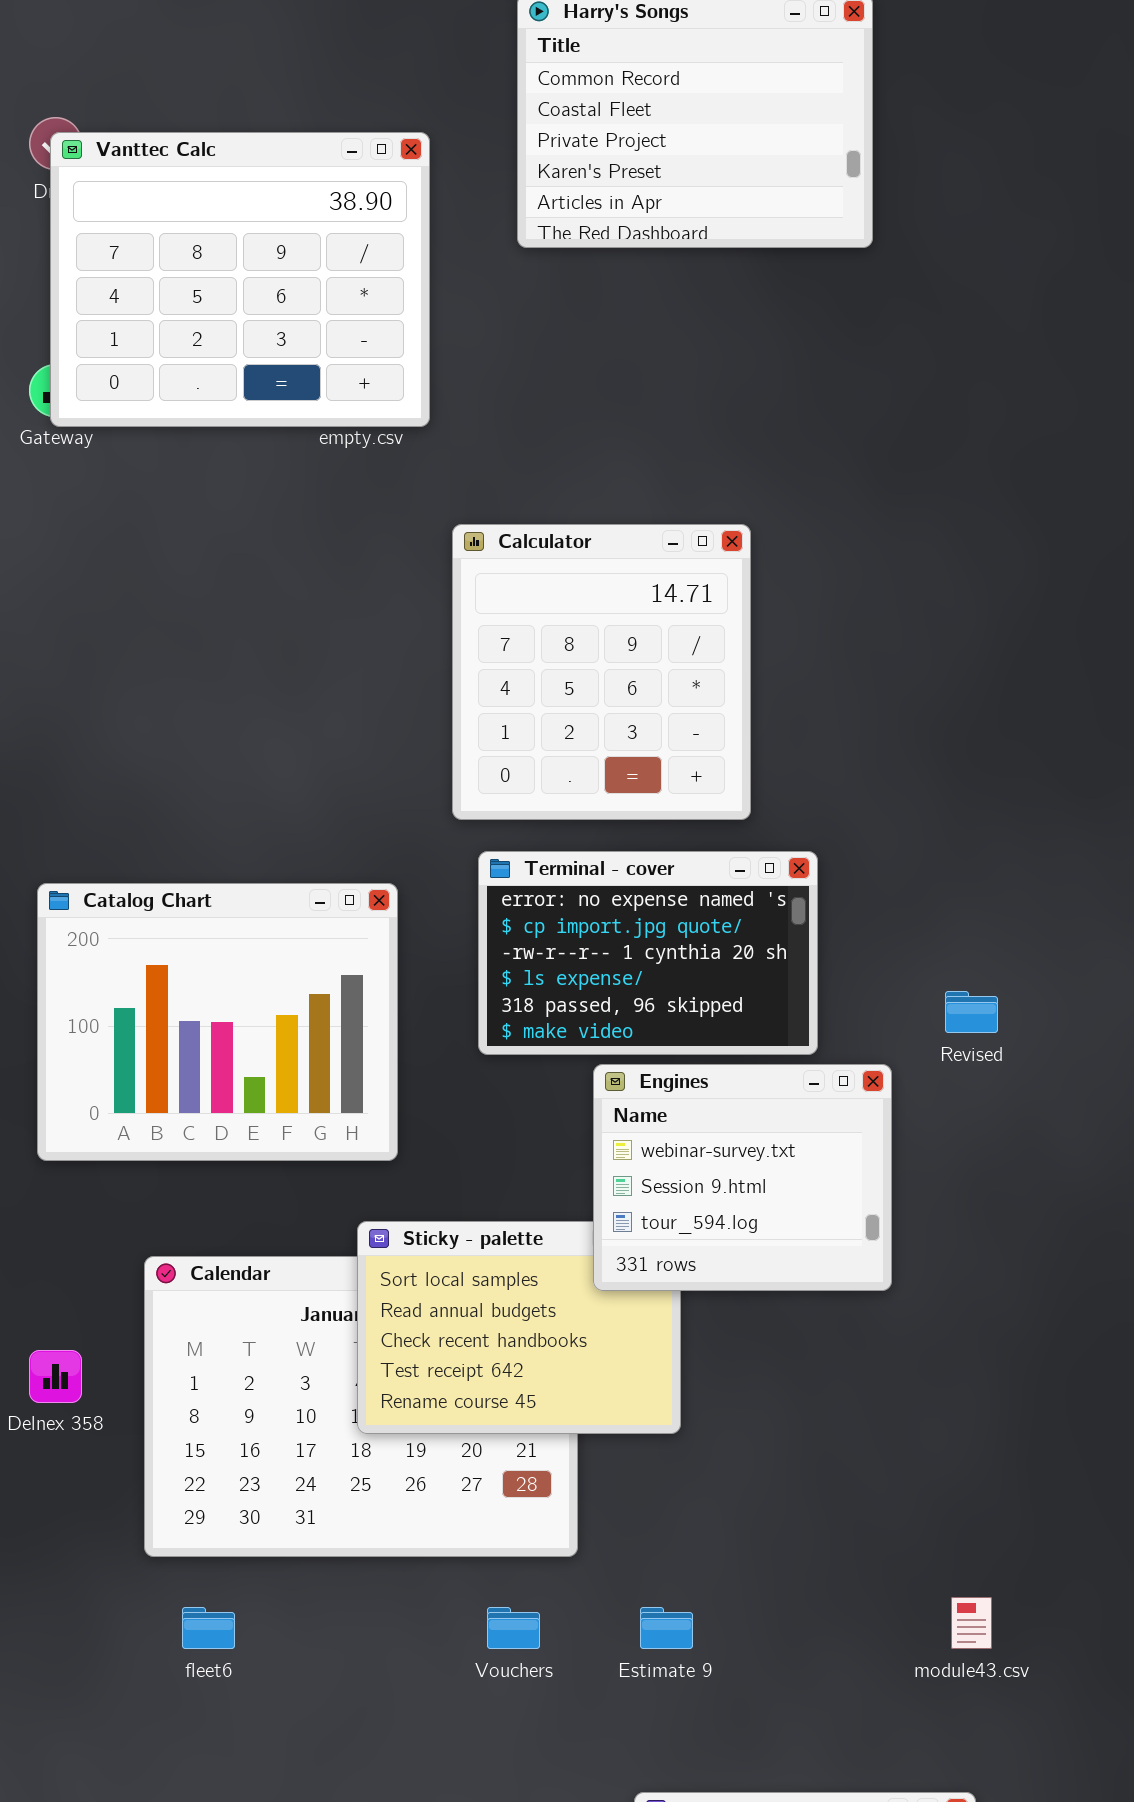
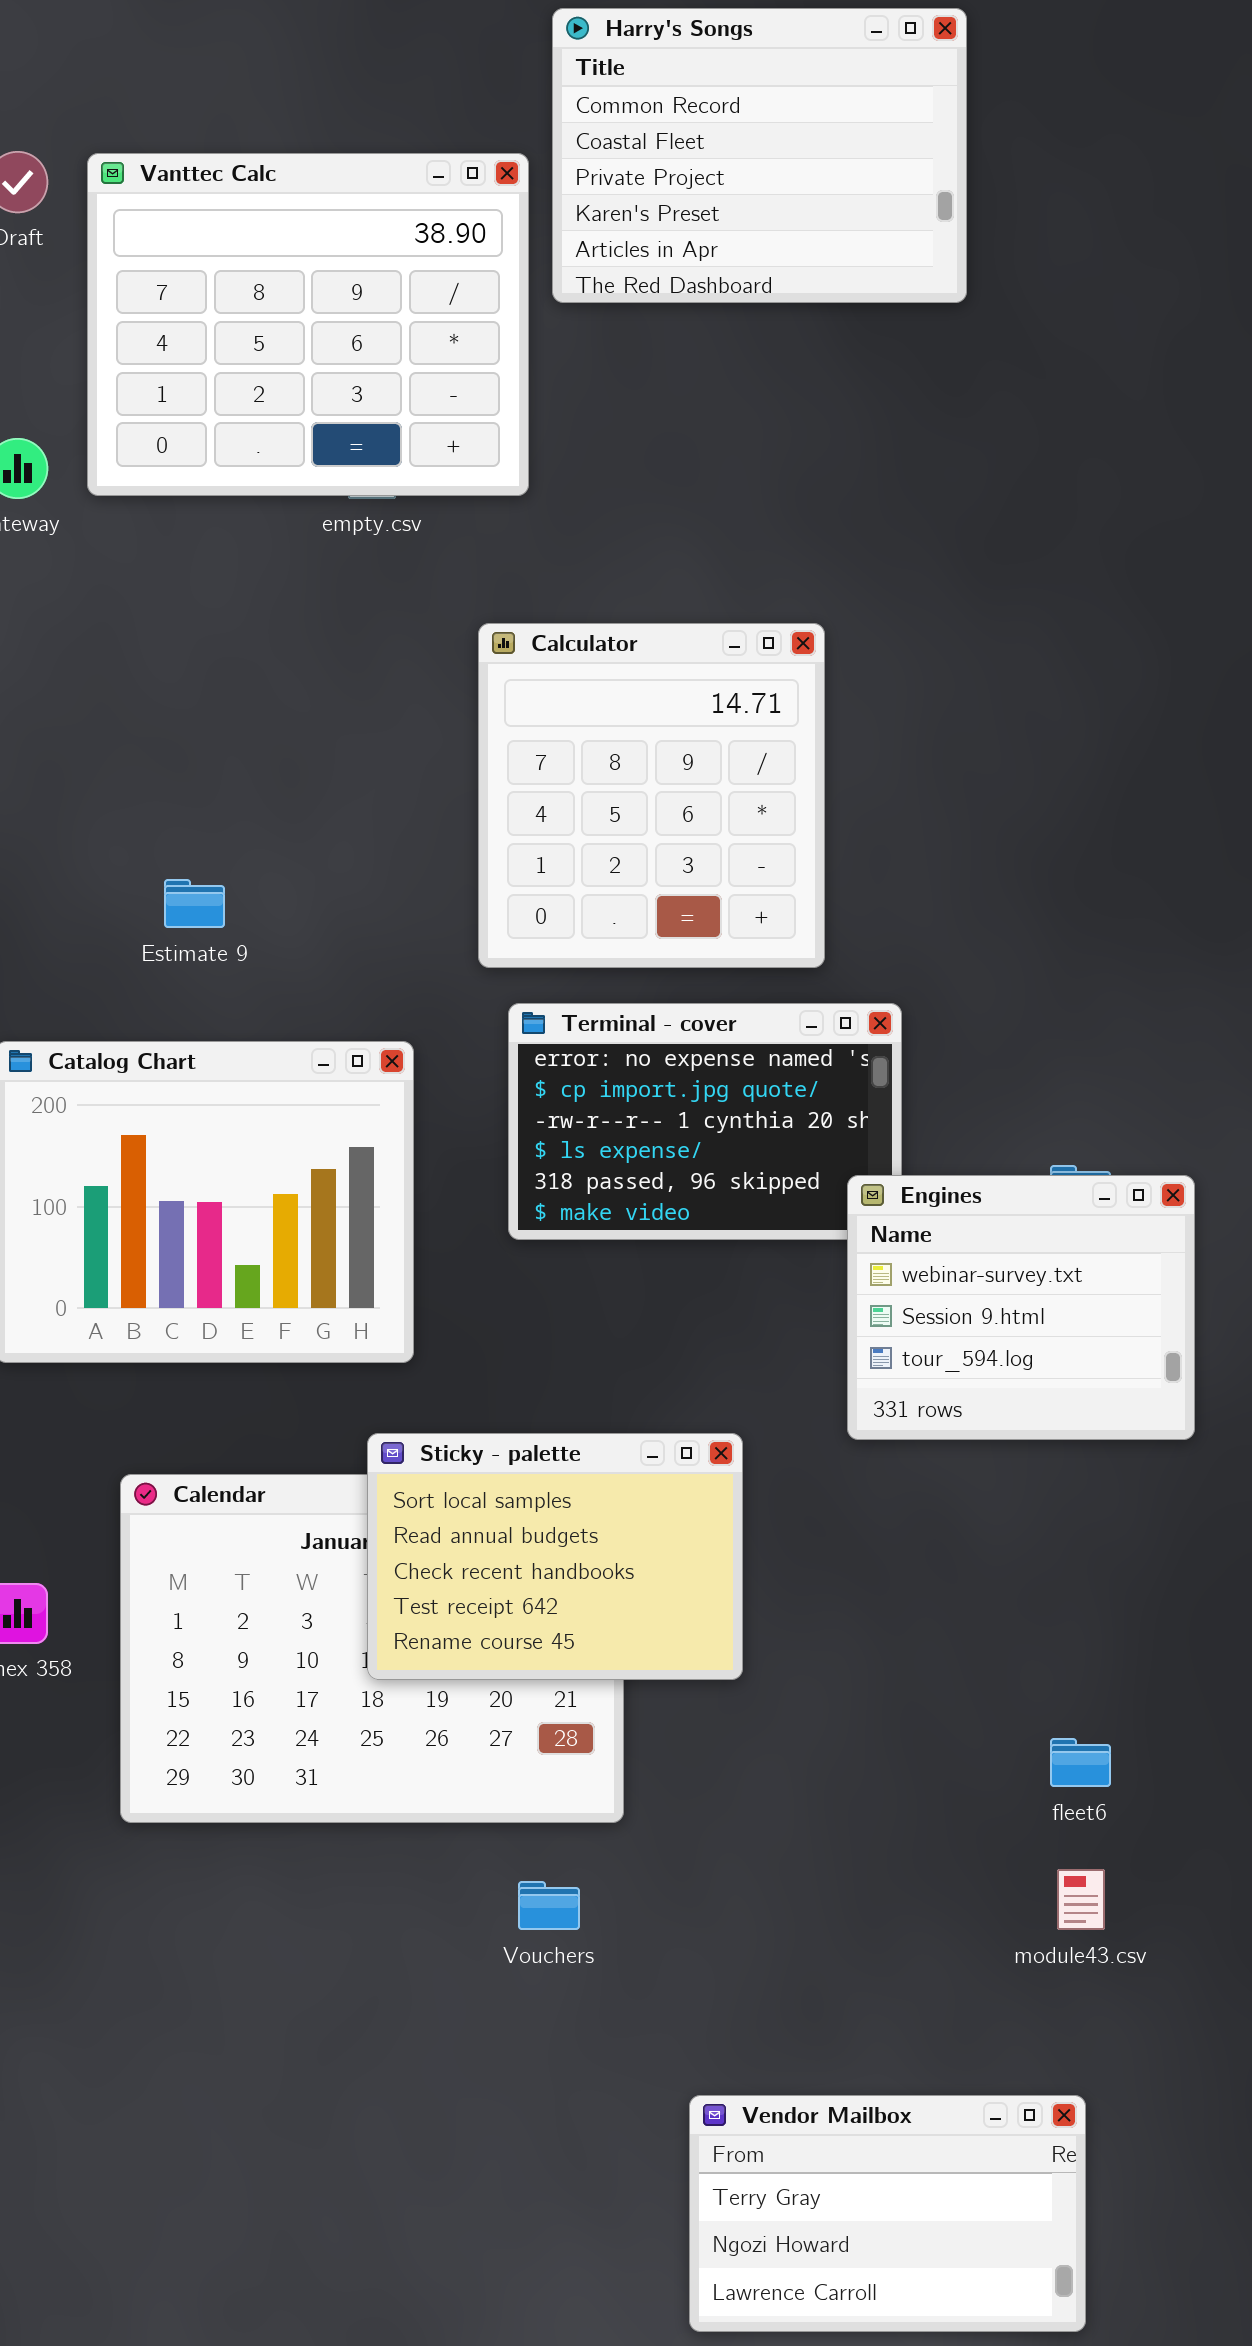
Vanttec Calc: [50,132,430,427] -> [87,153,529,496], moved
Engines: [593,1064,892,1291] -> [847,1175,1195,1440], moved
fleet6: [182,1607,235,1649] -> [1050,1738,1111,1787], moved
Estimate 9: [640,1607,693,1649] -> [164,879,225,928], moved

